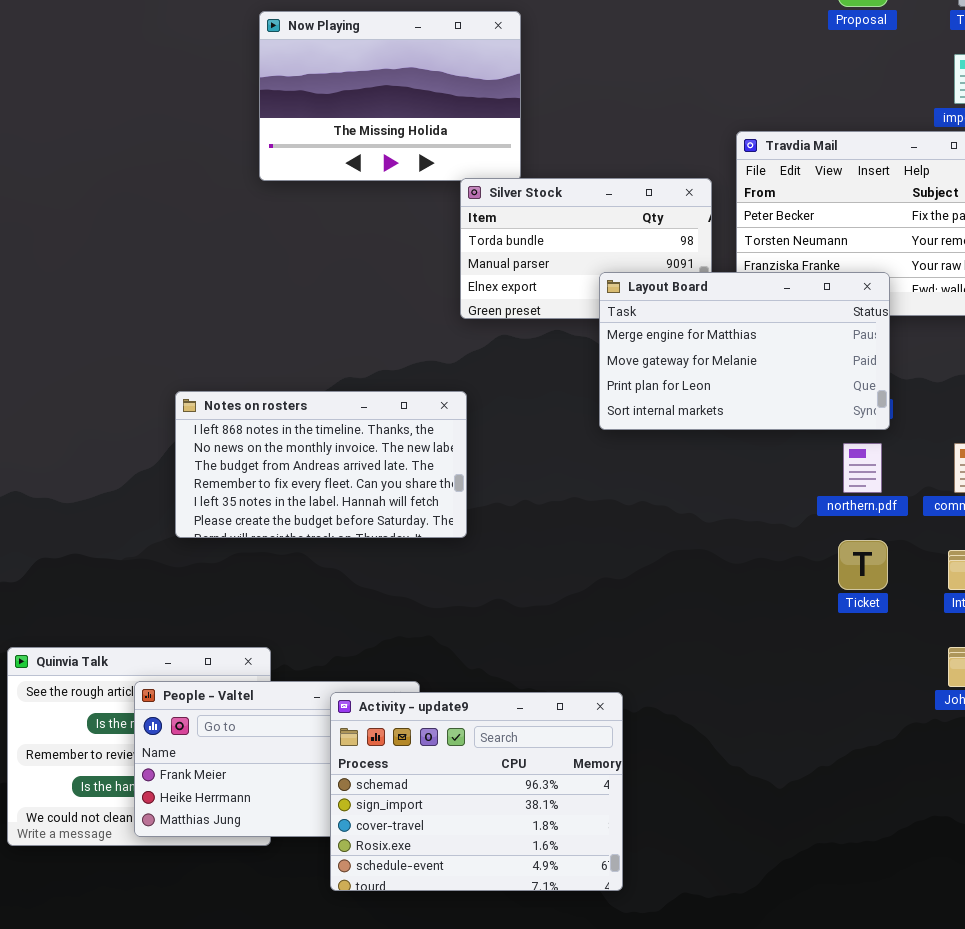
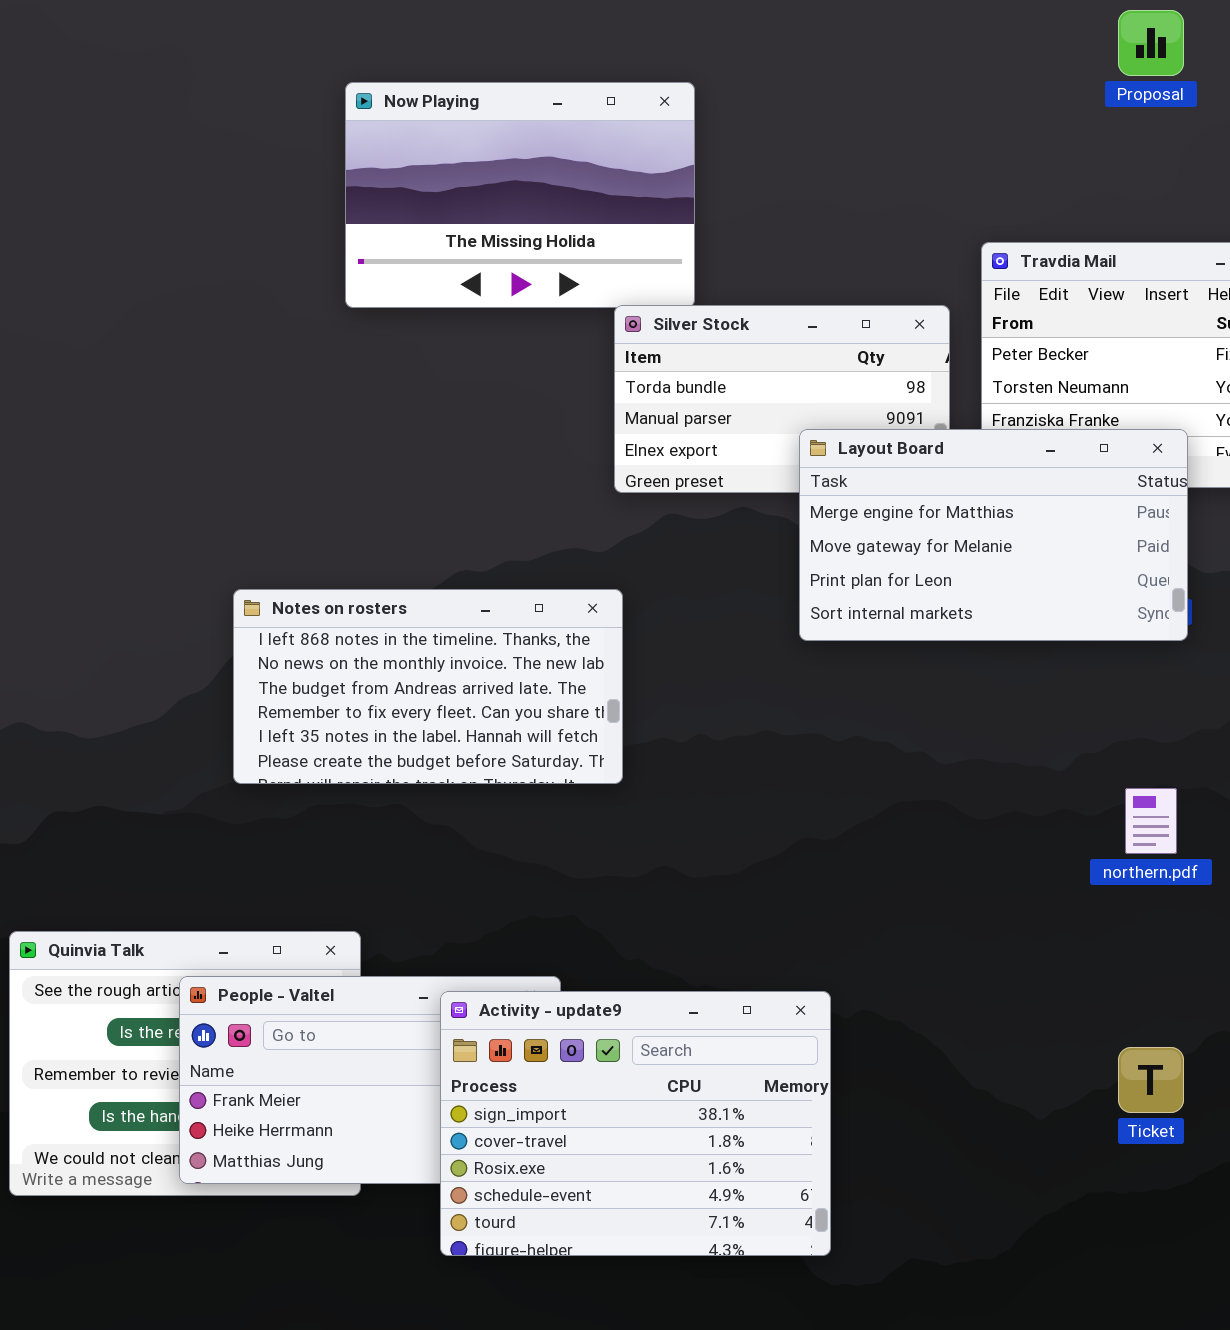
northern.pdf: [843,443,882,493] -> [1125,788,1177,854], moved
Ticket: [838,540,888,590] -> [1118,1047,1184,1113], moved
Activity - update9: [330,692,623,891] -> [440,991,831,1256], scrolled down 1 row

